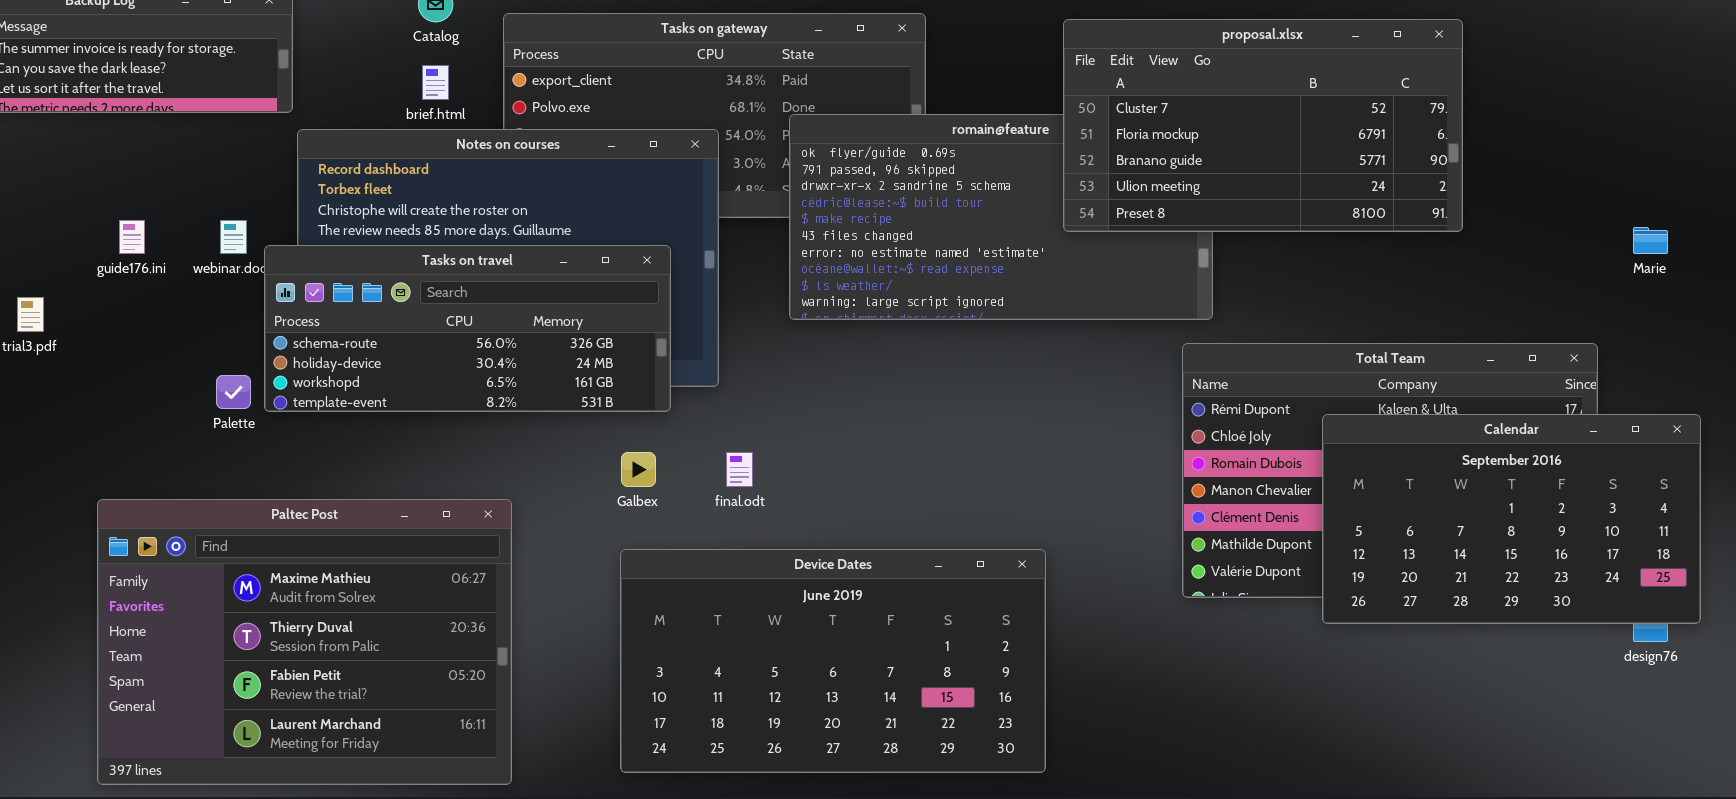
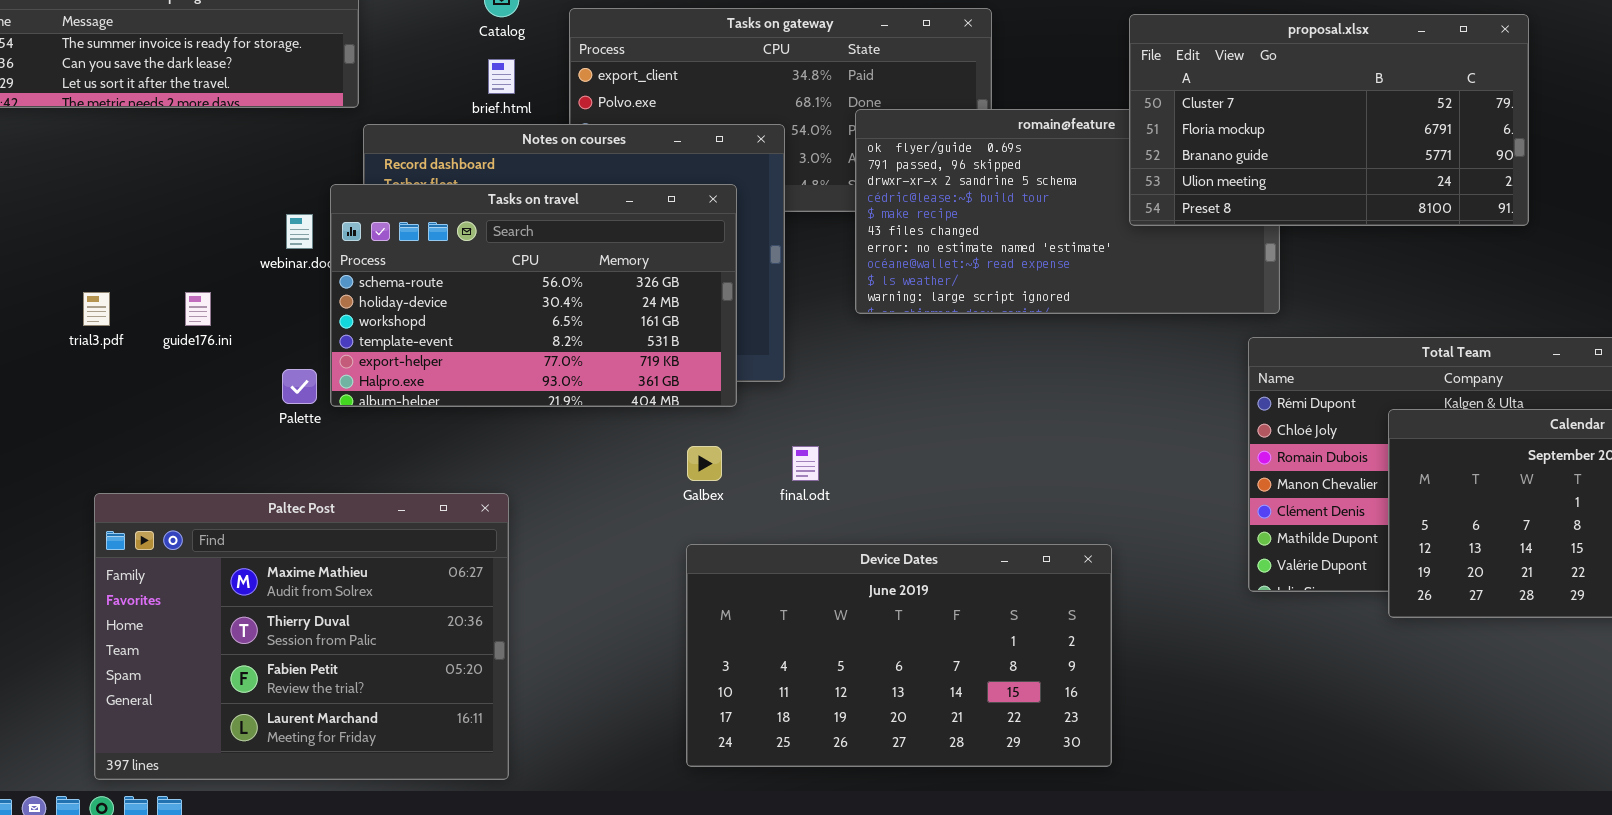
guide176.ini: [119,220,145,254] -> [185,292,211,326], moved
Tasks on travel: [264,245,671,412] -> [330,184,737,407], resized
Paltec Post: [97,499,512,785] -> [94,493,509,780], moved

